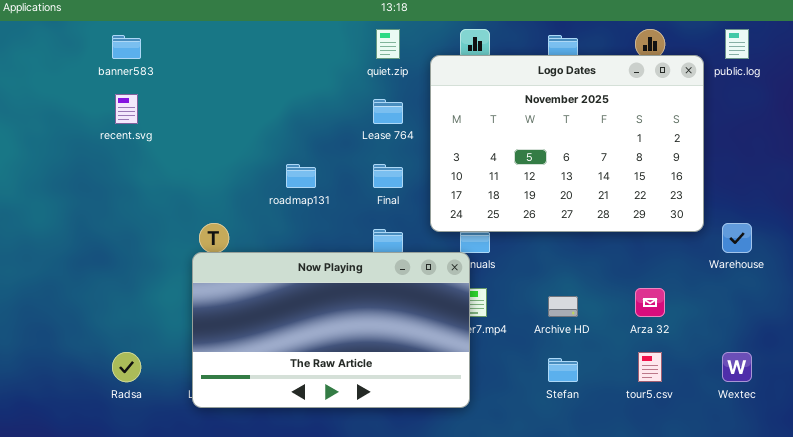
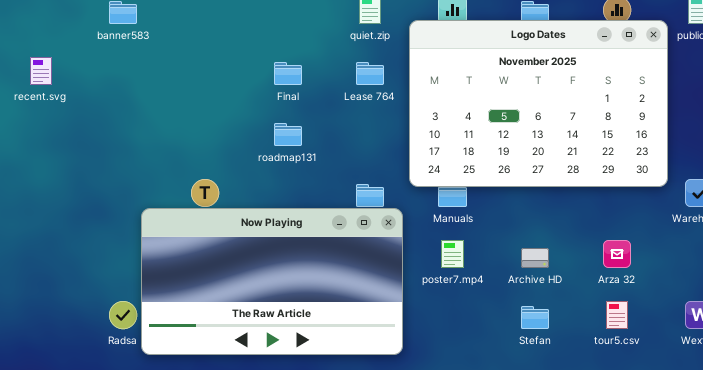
recent.svg: [115,94,138,124] -> [30,57,52,85], moved
Final: [373,164,403,188] -> [274,62,302,85], moved
Now Playing: [192,252,470,408] -> [141,208,403,355], moved

